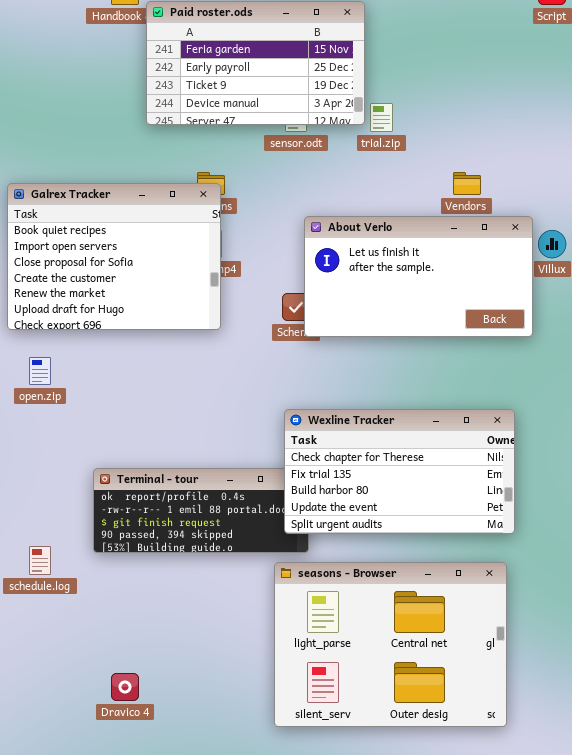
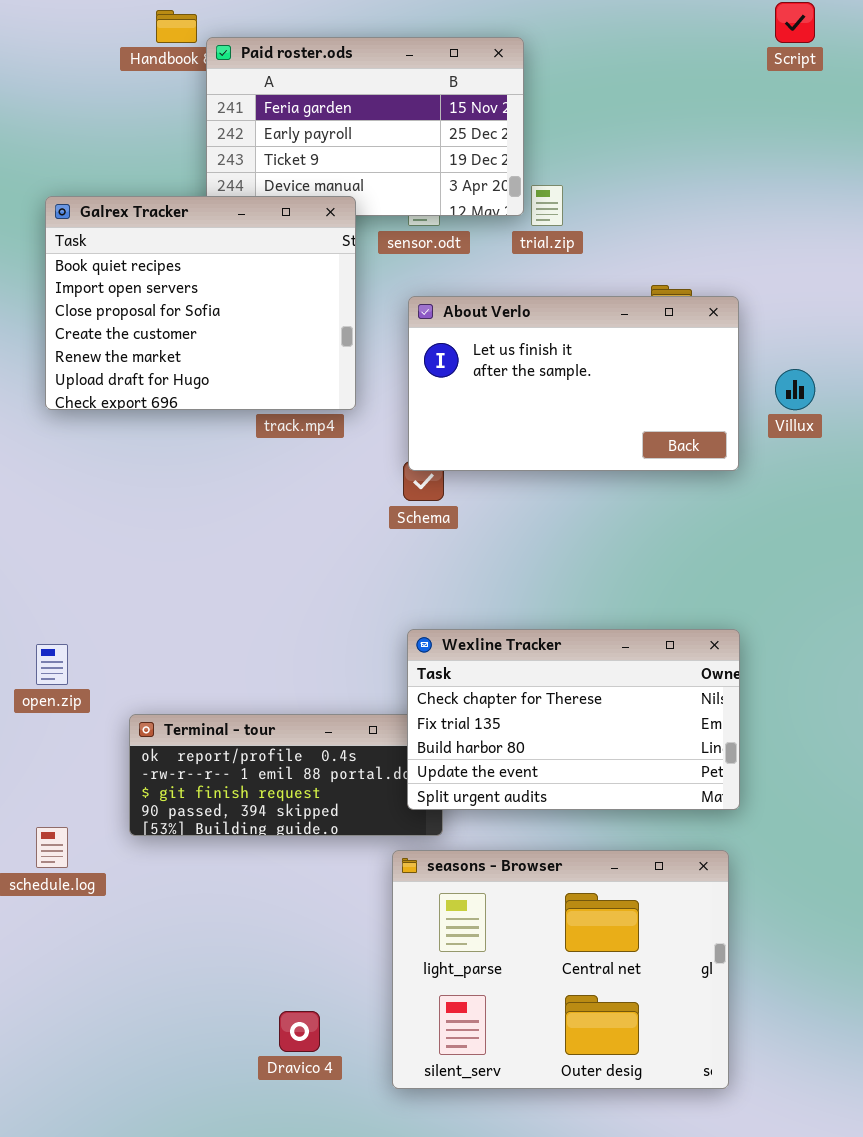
Galrex Tracker: [7,183,221,330] -> [45,196,356,410], moved
About Verlo: [304,216,533,337] -> [408,296,739,471], moved
open.zip: [29,357,51,385] -> [36,644,68,685], moved
Dravico 4: [111,673,139,701] -> [279,1011,320,1052], moved

